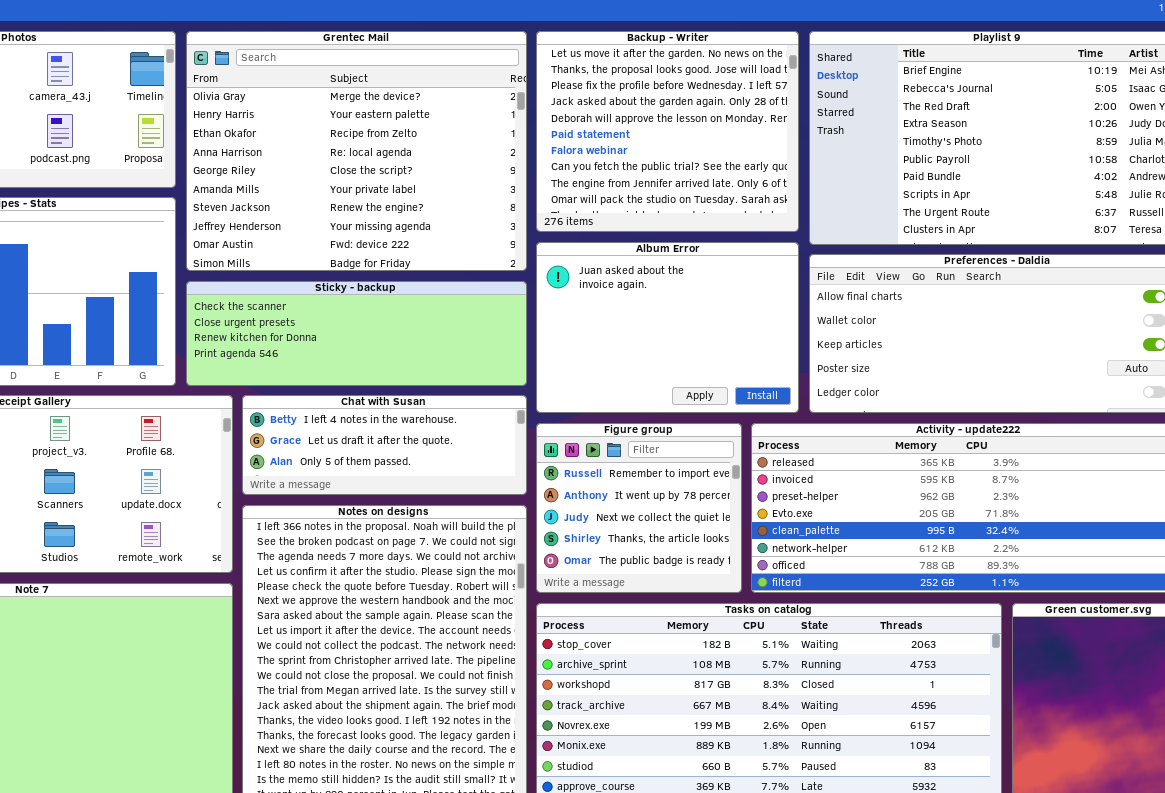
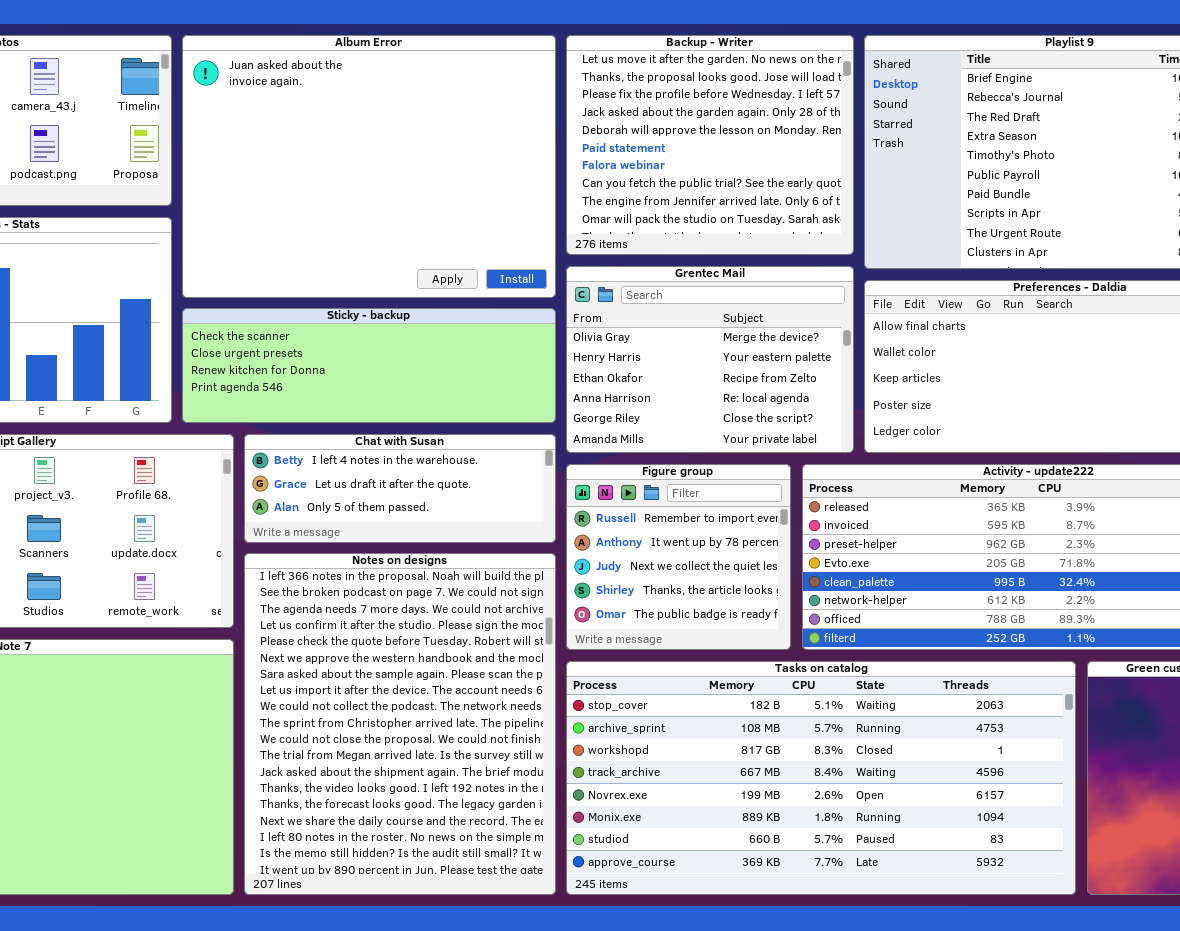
Grentec Mail: [186,31,527,271] -> [566,266,854,453], moved, resized
Album Error: [536,242,799,413] -> [182,35,556,298], moved, resized

